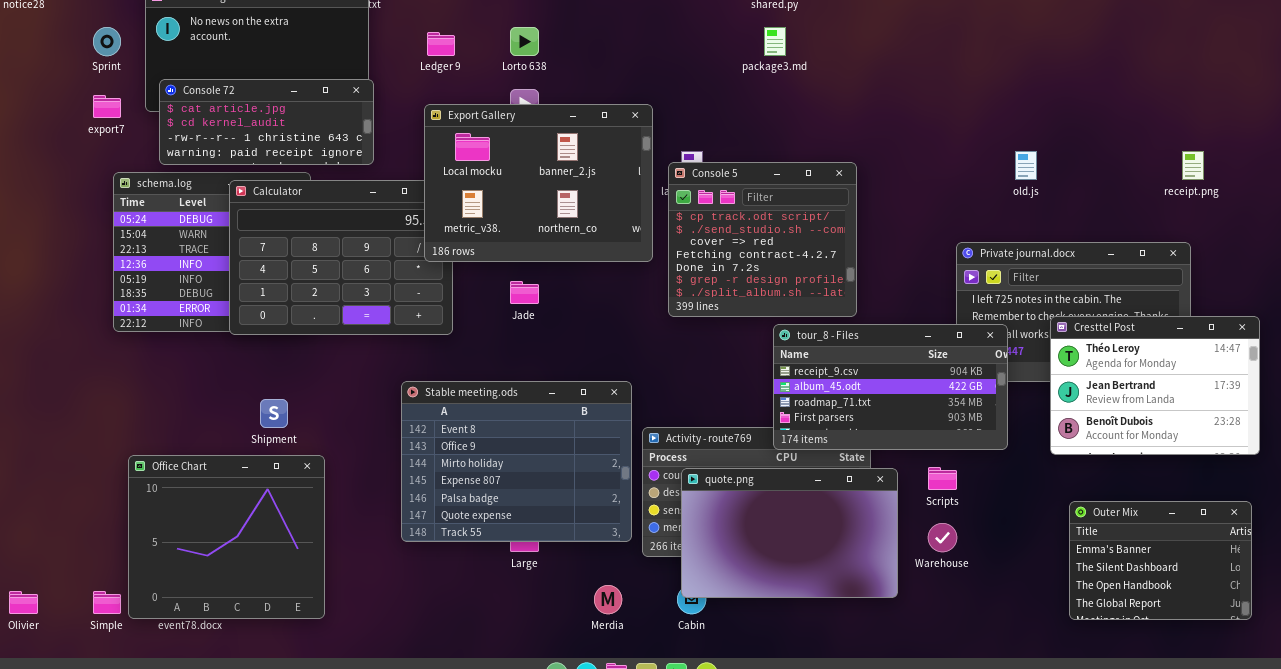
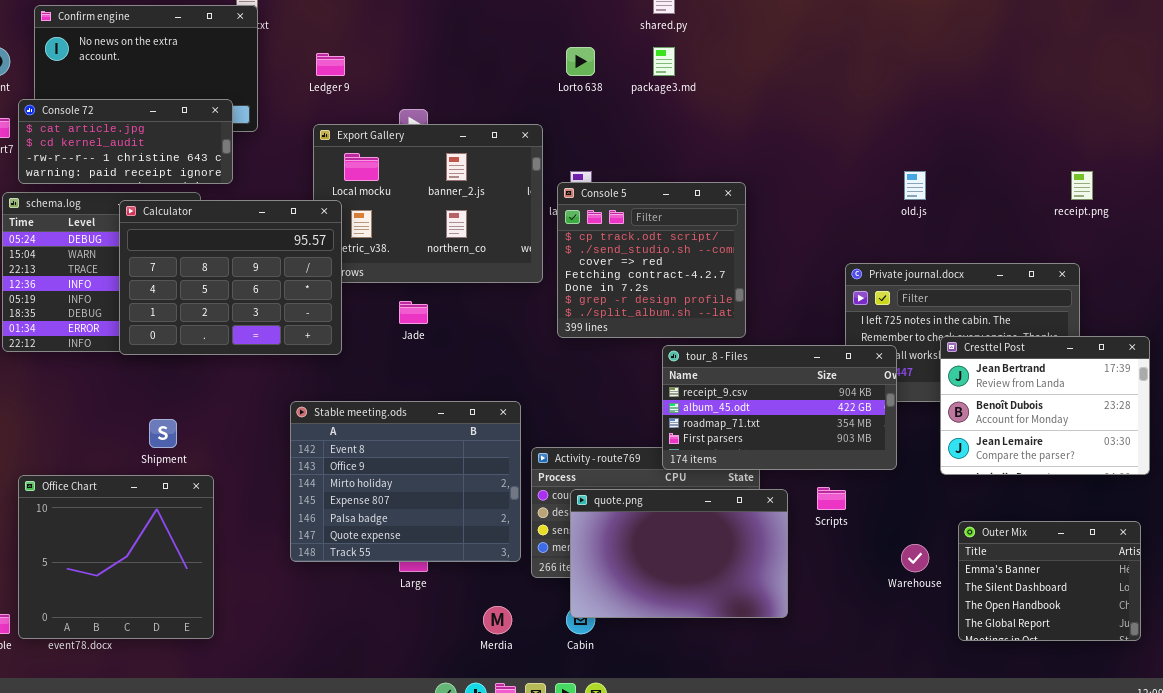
Lorto 638: [510,27,539,56] -> [566,47,595,76], moved
Console 72: [159,79,374,165] -> [18,99,233,184], moved
Calculator: [229,180,453,335] -> [119,200,342,355], raised
Cresttel Post: [1050,316,1260,455] -> [940,336,1150,475], scrolled down 1 row
Warehouse: [928,523,957,552] -> [901,544,929,572], moved

